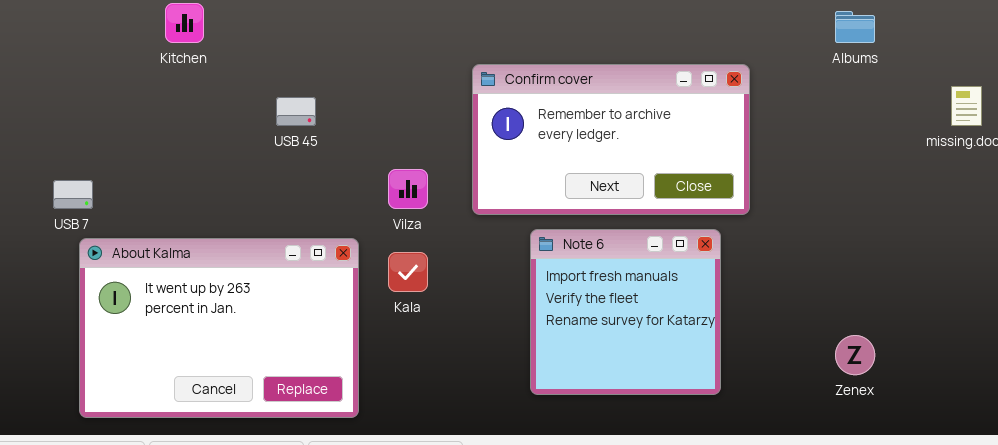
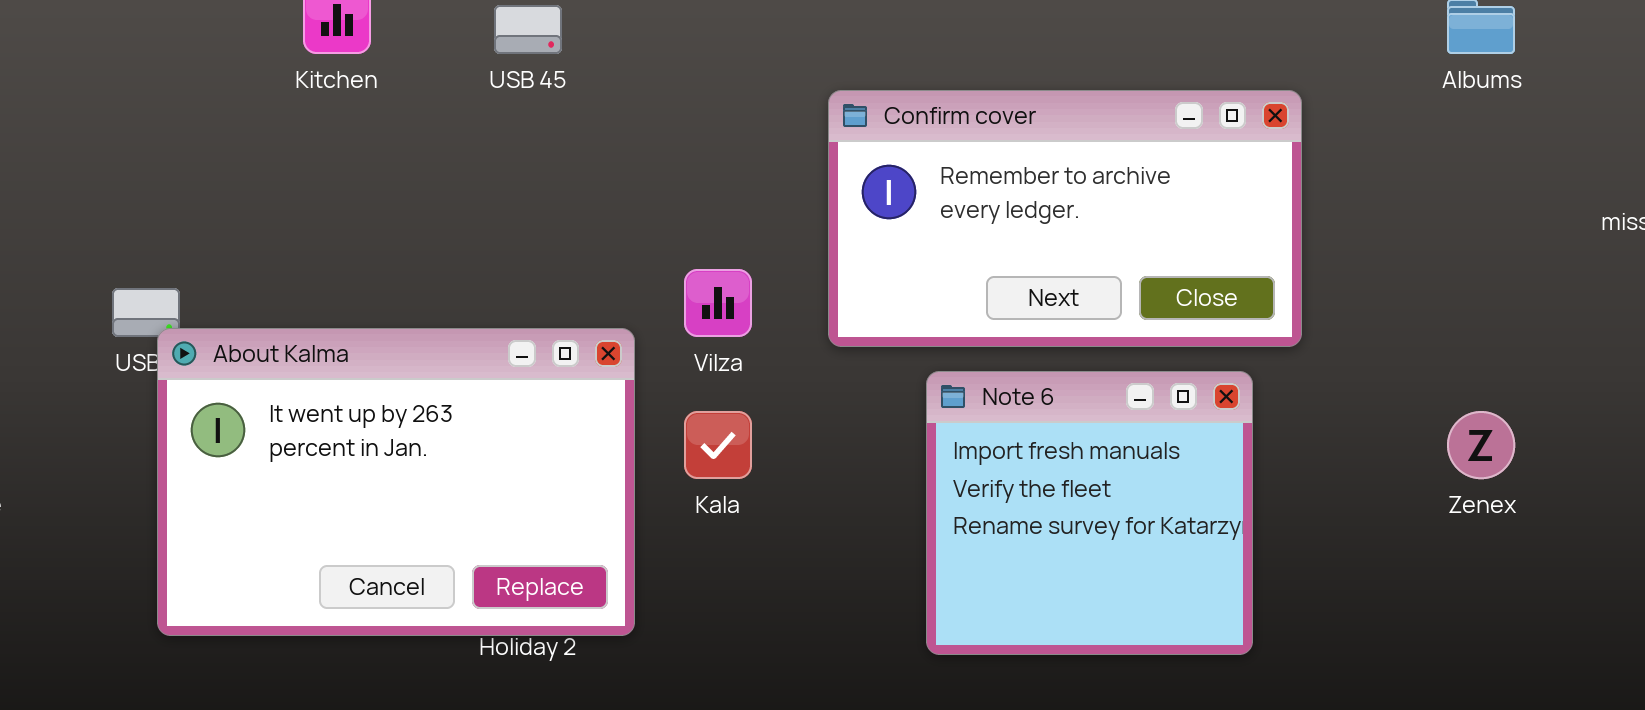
USB 45: [276,97,316,126] -> [494,5,562,54], moved
About Kalma: [79,238,359,418] -> [157,328,635,636], moved
Zenex: [835,335,875,375] -> [1447,411,1515,479], moved

